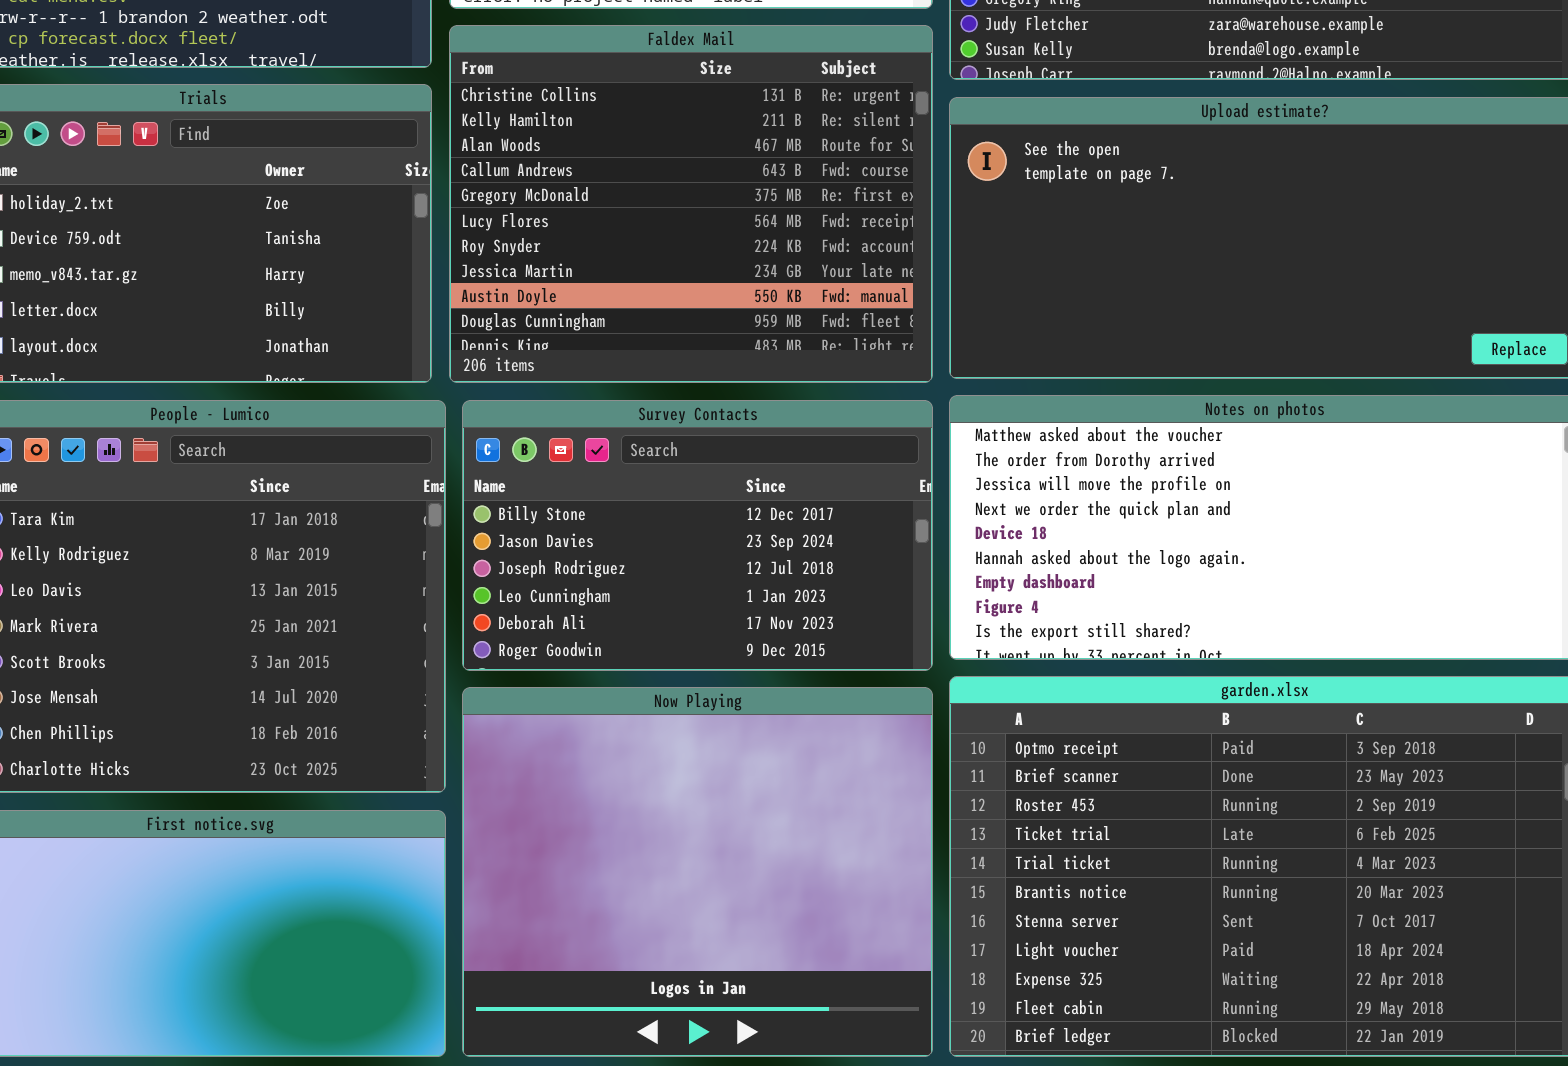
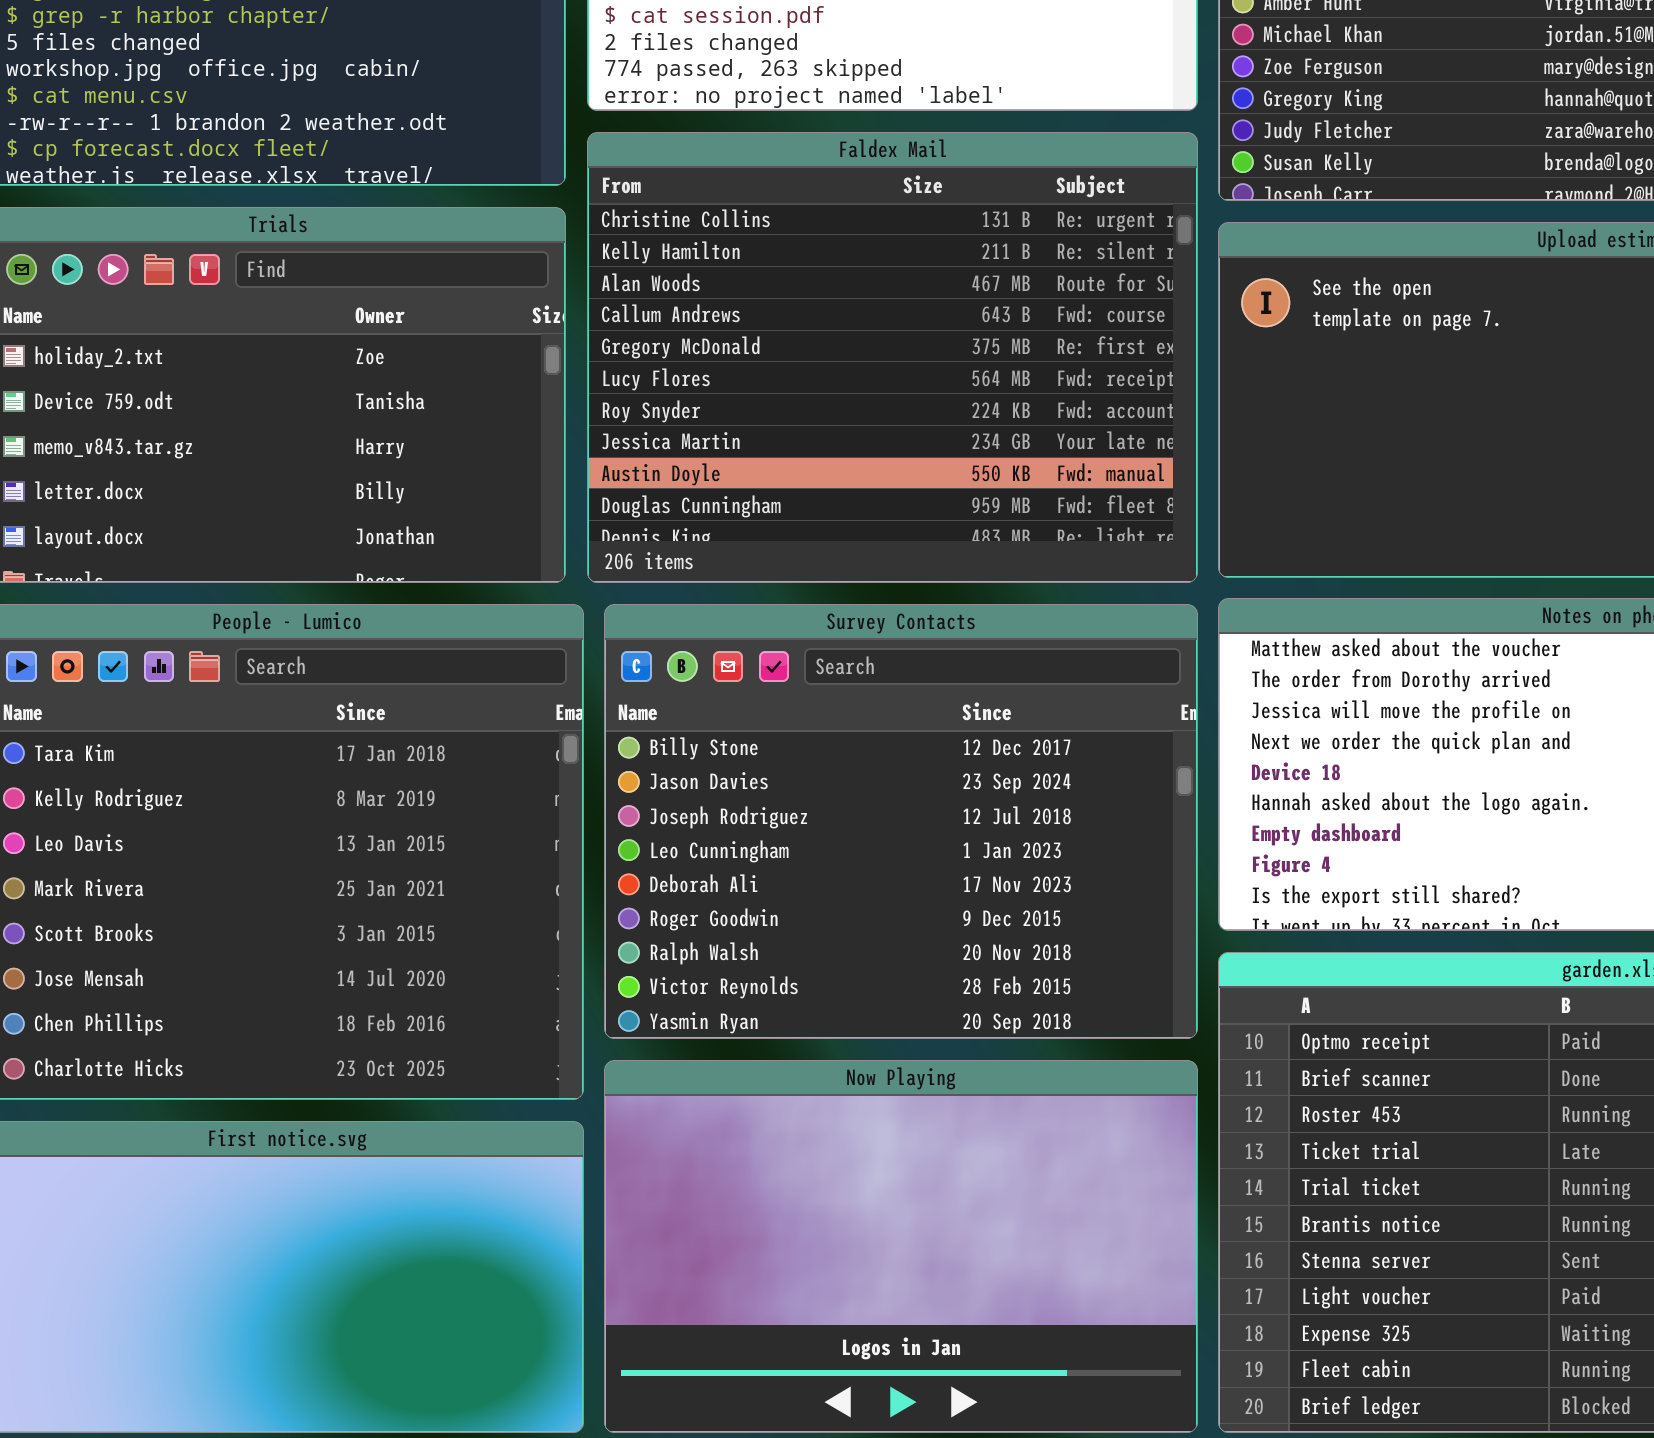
Survey Contacts: [462,400,933,671] -> [604,604,1198,1039], resized
Now Playing: [462,687,933,1057] -> [604,1060,1198,1433], resized

